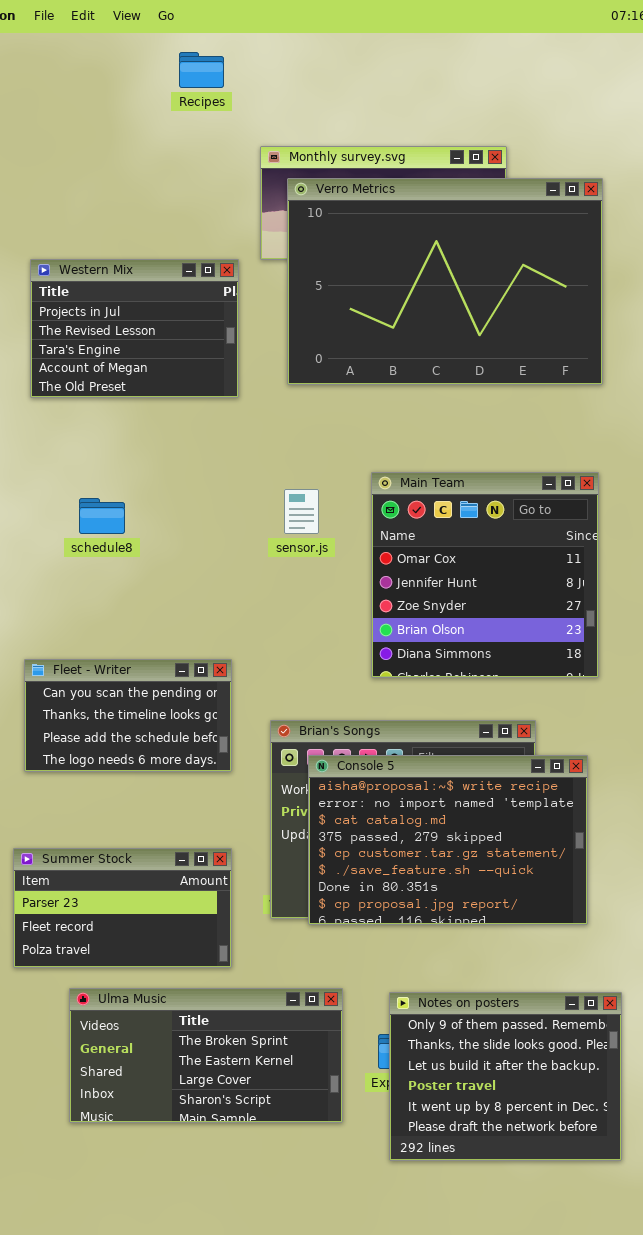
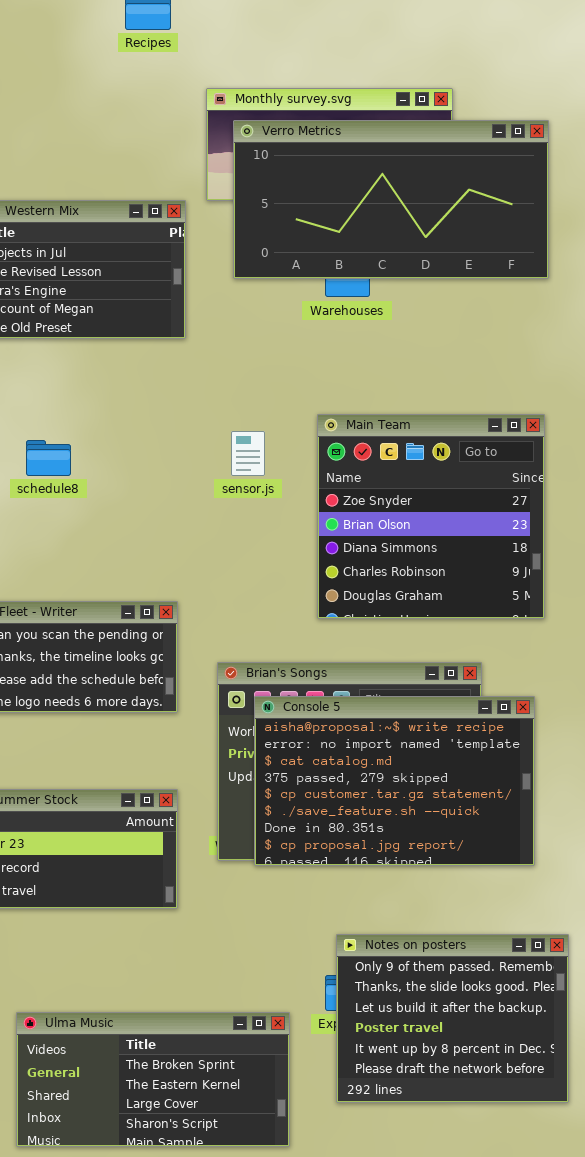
Verro Metrics: [287,178,603,385] -> [233,120,549,279], resized
Main Team: [371,472,599,678] -> [317,414,545,619], scrolled down 2 rows
Ulma Music: [69,988,343,1123] -> [16,1012,290,1147], moved

